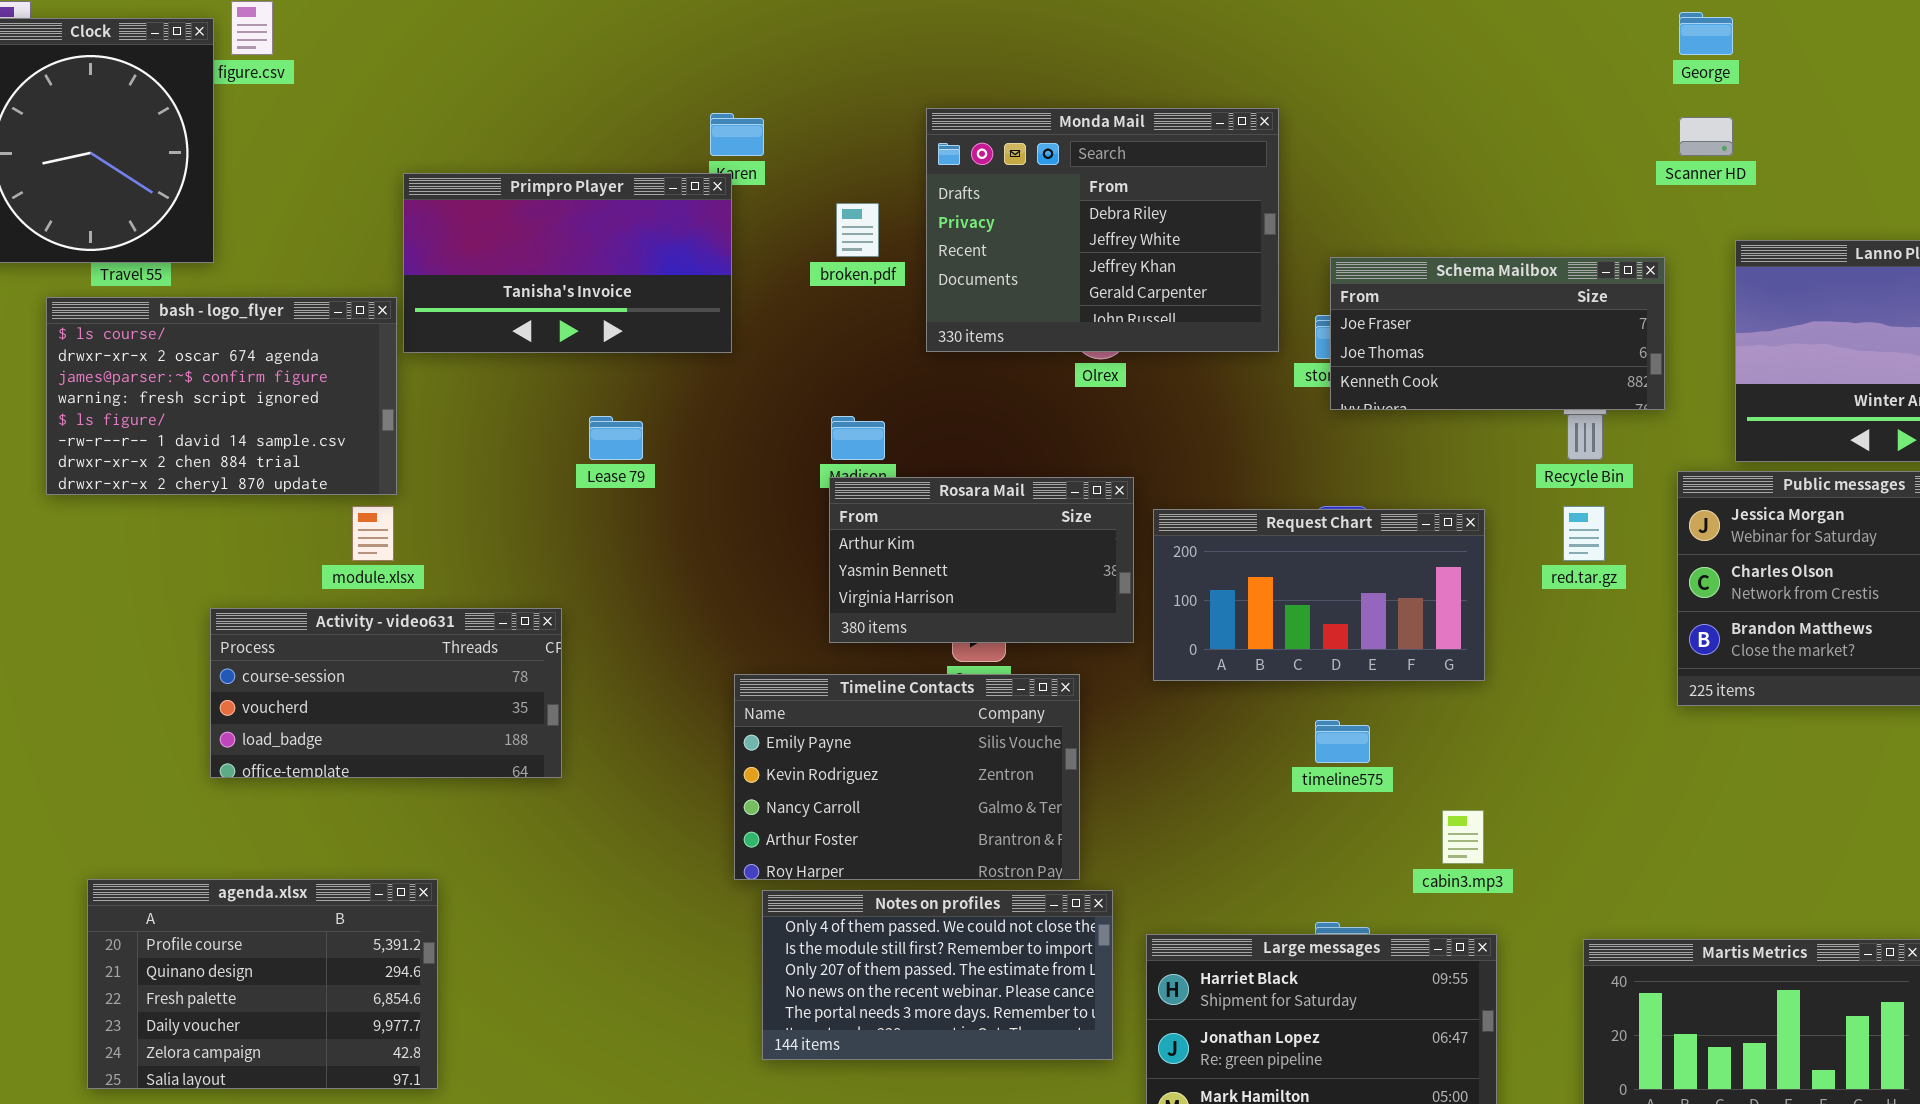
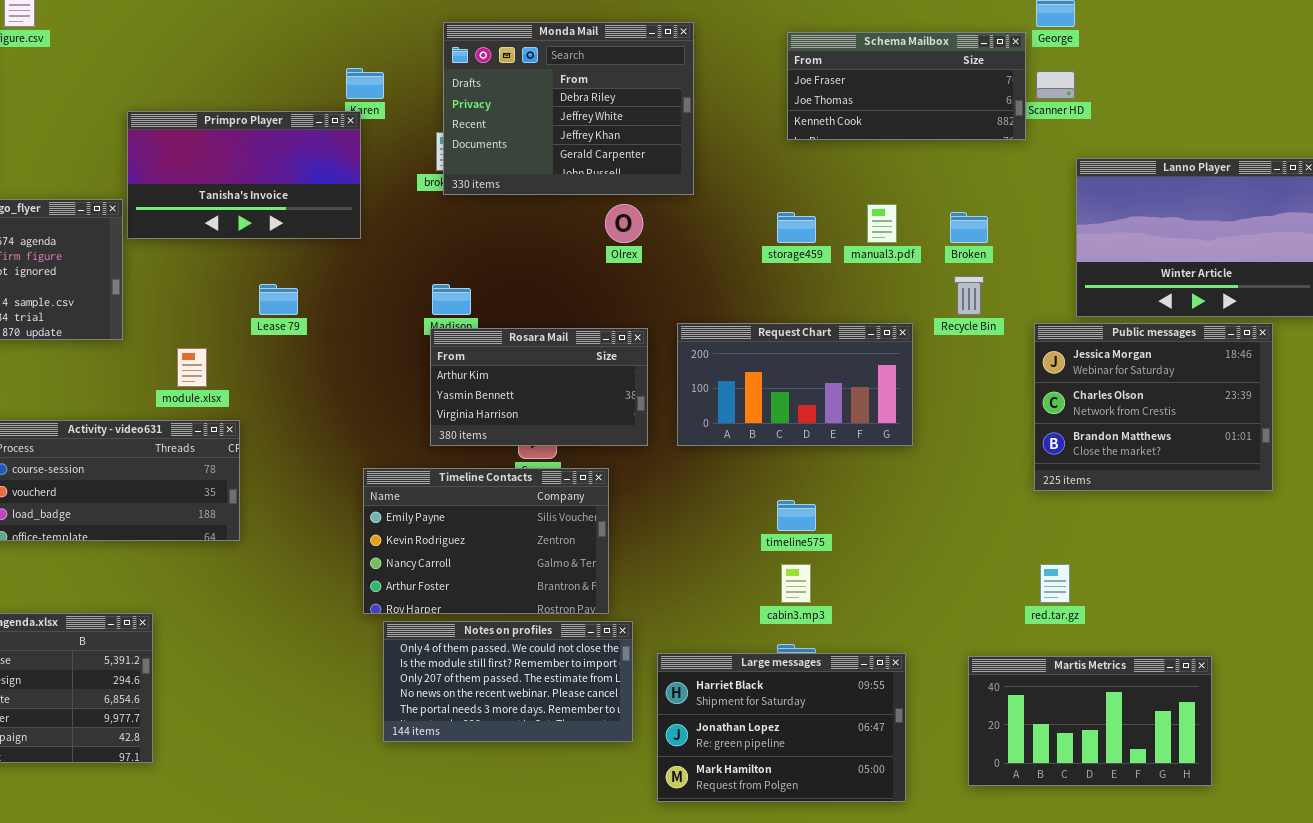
Monda Mail: [926,108,1279,352] -> [443,22,694,195], moved
Schema Mailbox: [1330,257,1665,410] -> [787,32,1026,140], moved
module.xlsx: [352,506,394,561] -> [177,348,207,387], moved
red.tar.gz: [1563,506,1605,561] -> [1040,564,1070,603], moved
Request Chart: [1153,509,1485,681] -> [677,323,913,446], moved
cabin3.mp3: [1442,810,1484,864] -> [781,564,811,603], moved

